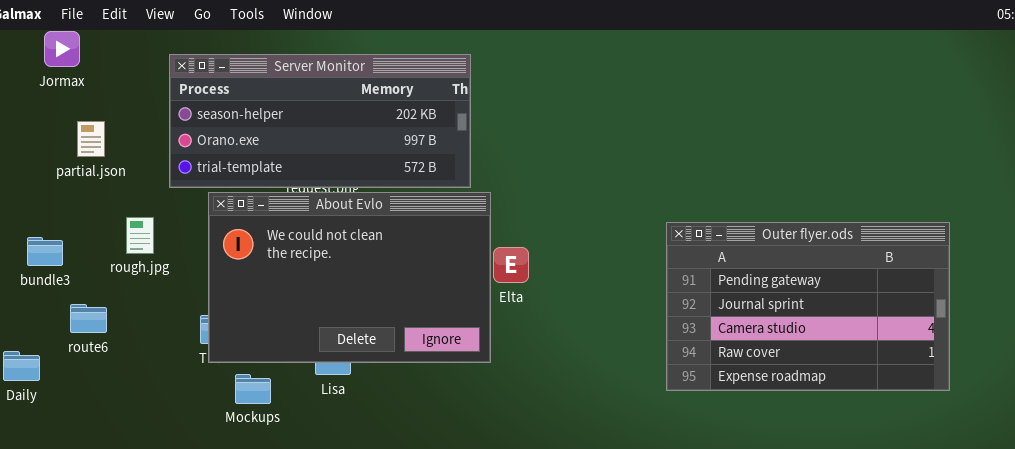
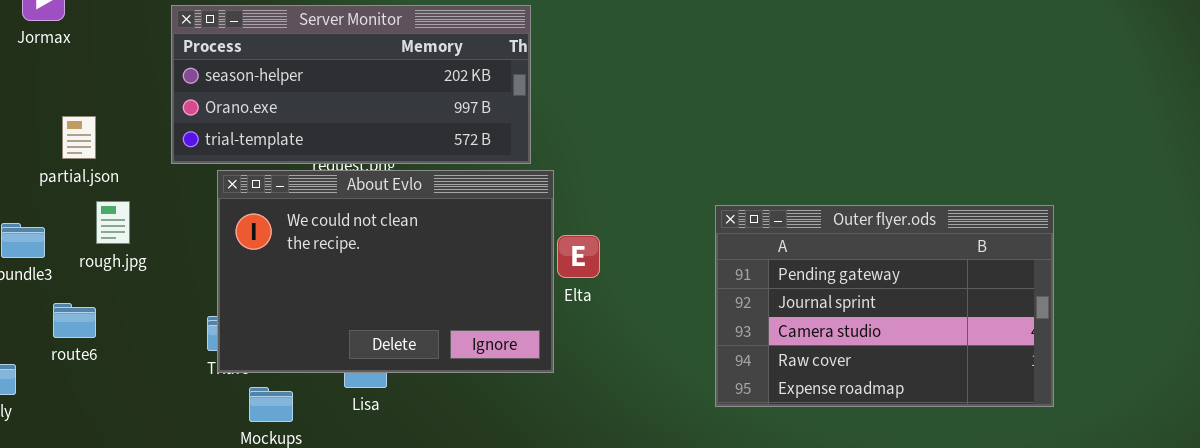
partial.json: [77,121,105,157] -> [62,116,96,159], moved
rough.jpg: [126,217,154,254] -> [96,201,130,244], moved
Outer flyer.ods: [666,222,950,391] -> [715,205,1054,407], moved

